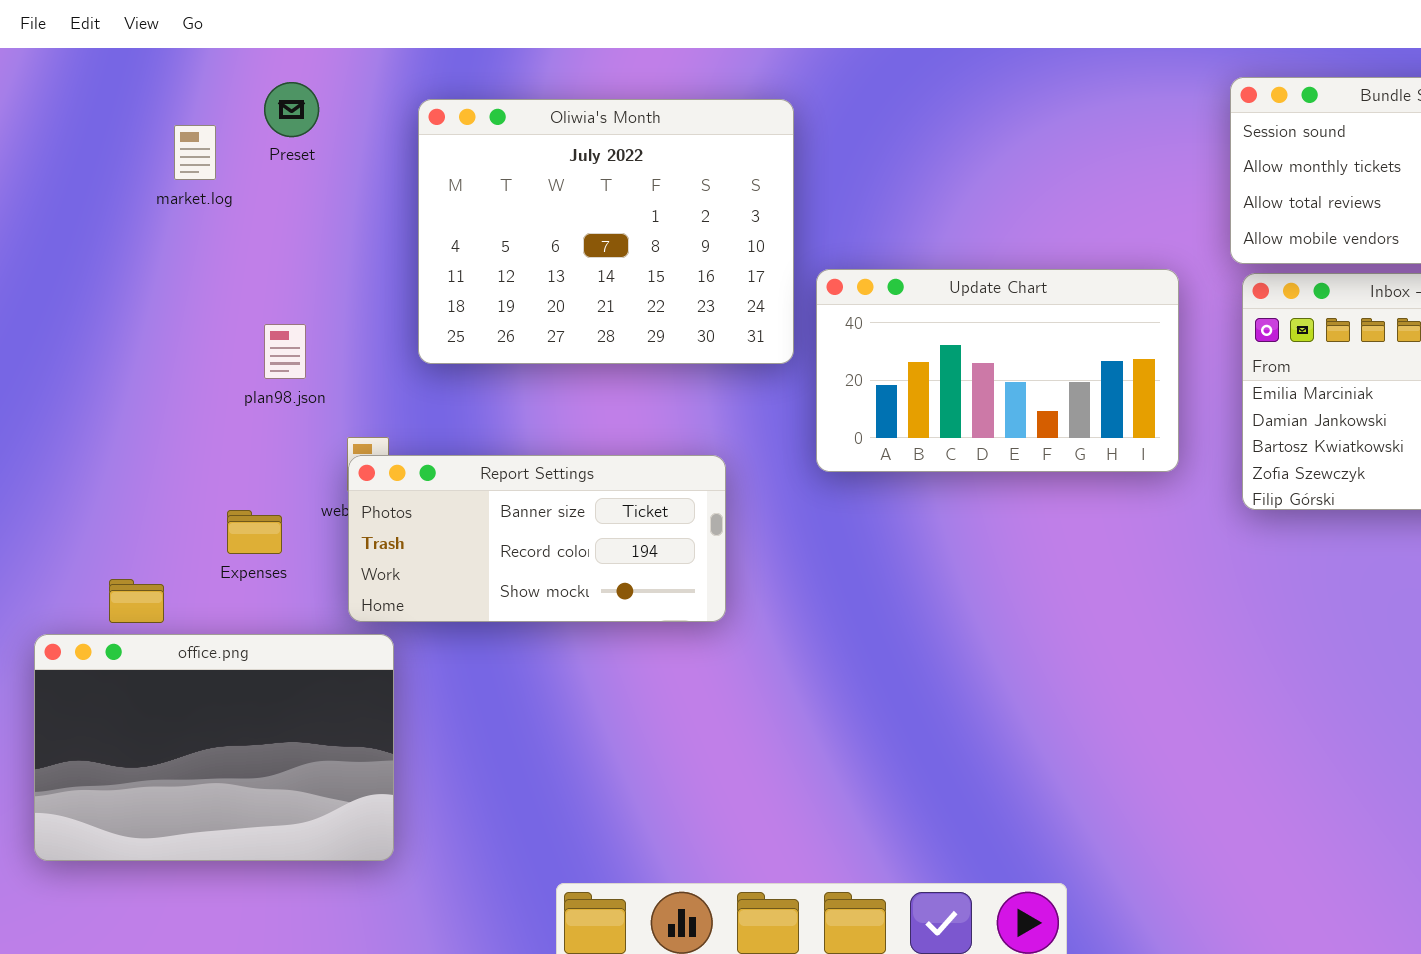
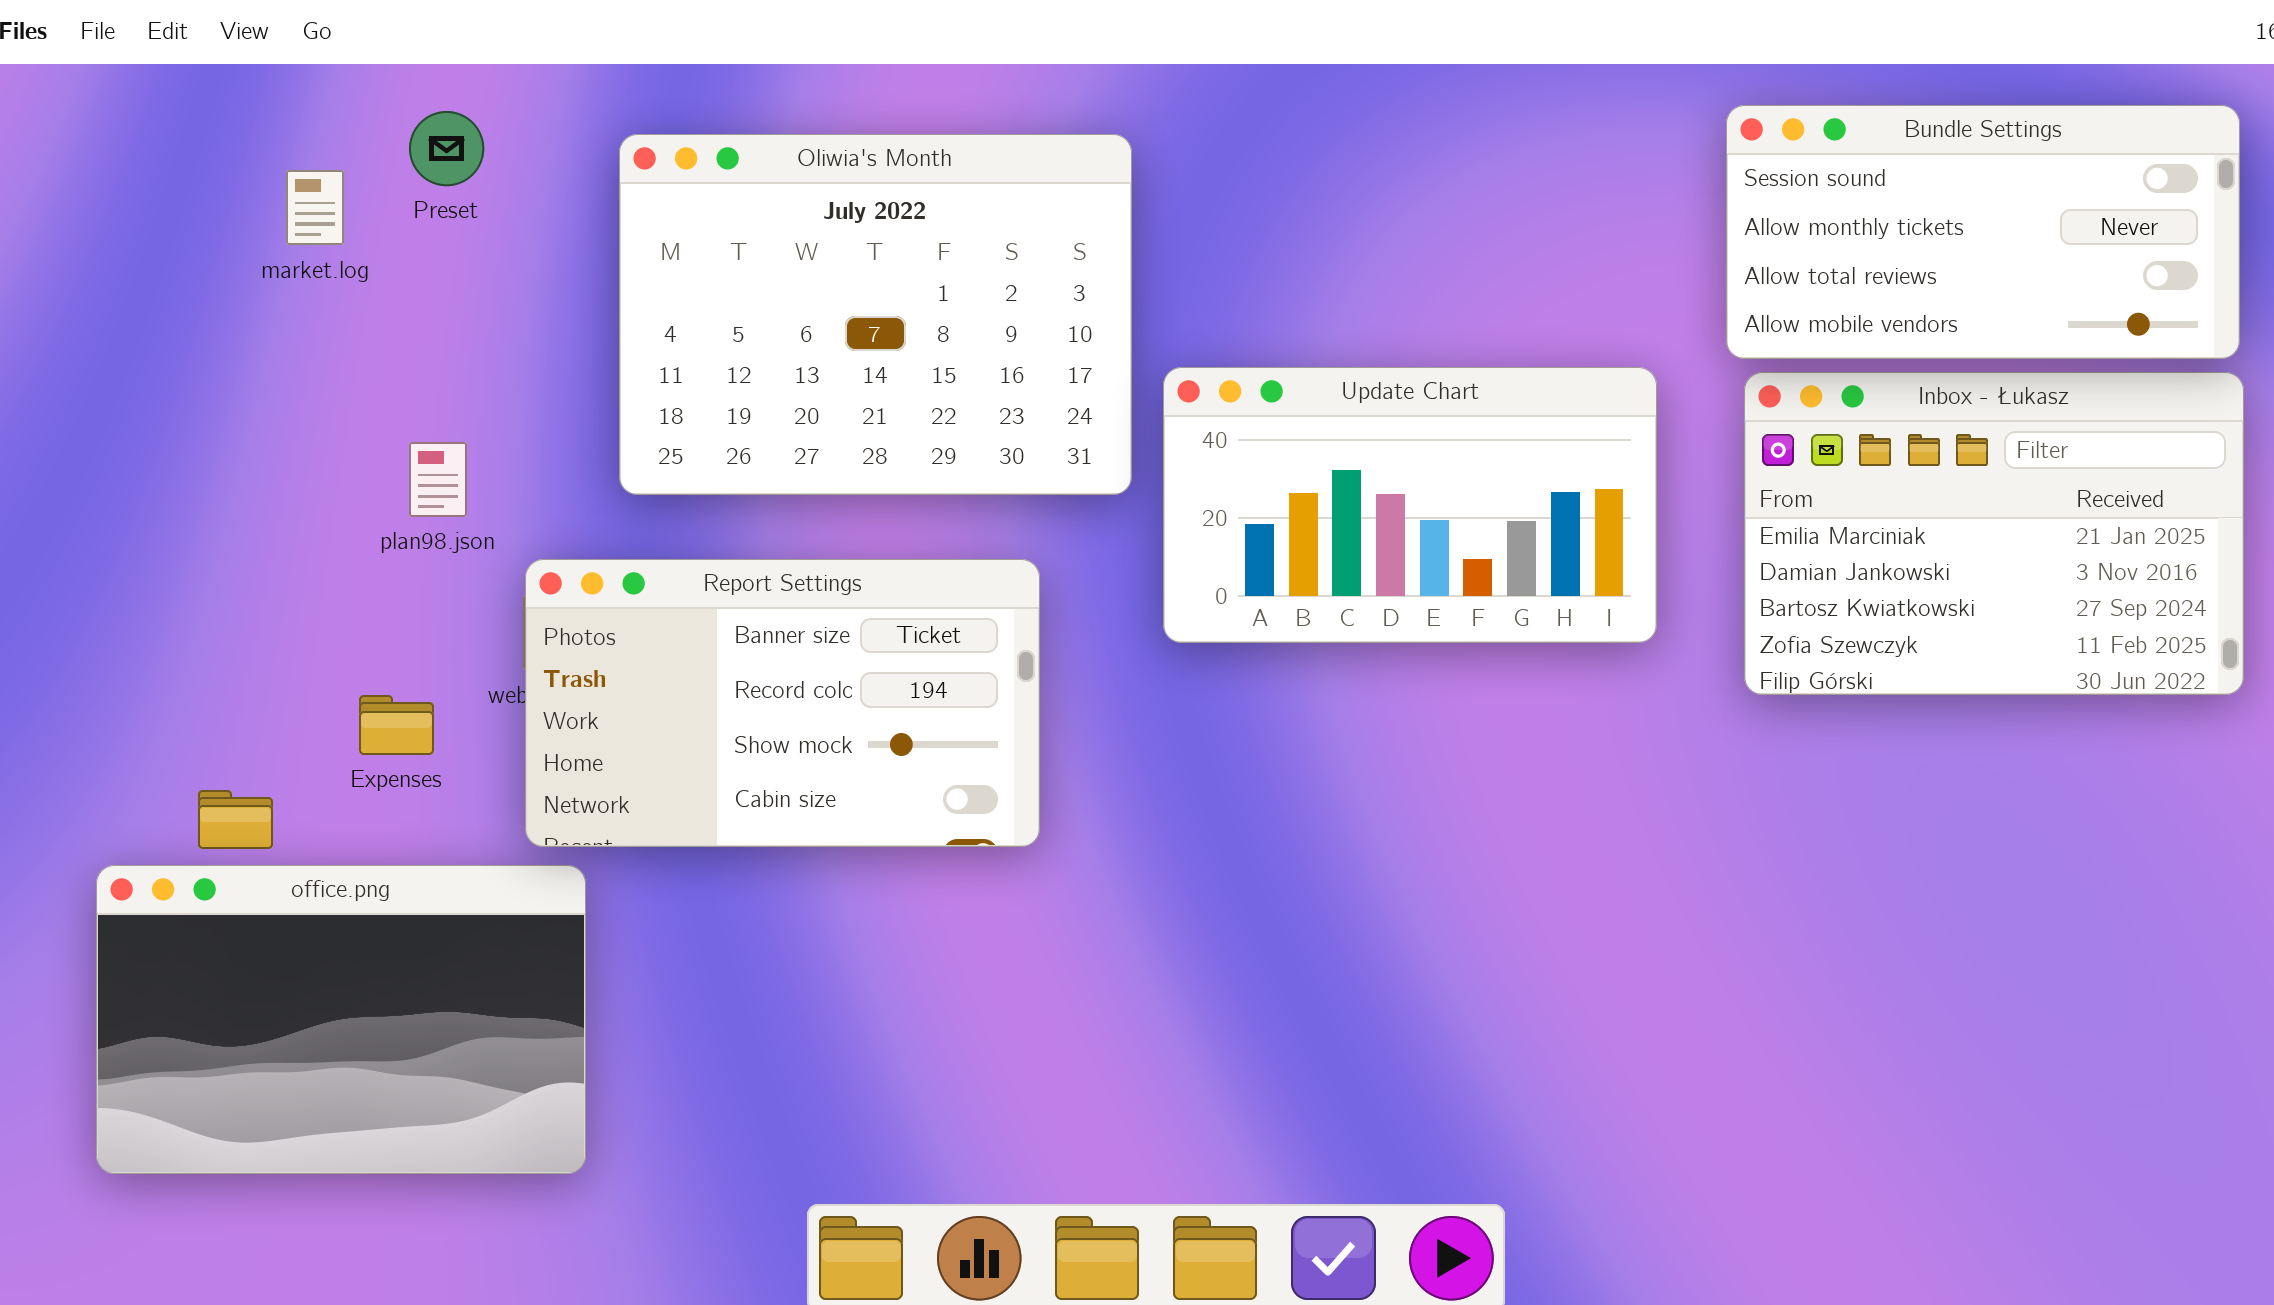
Report Settings: [348,455,726,622] -> [525,559,1040,847], resized

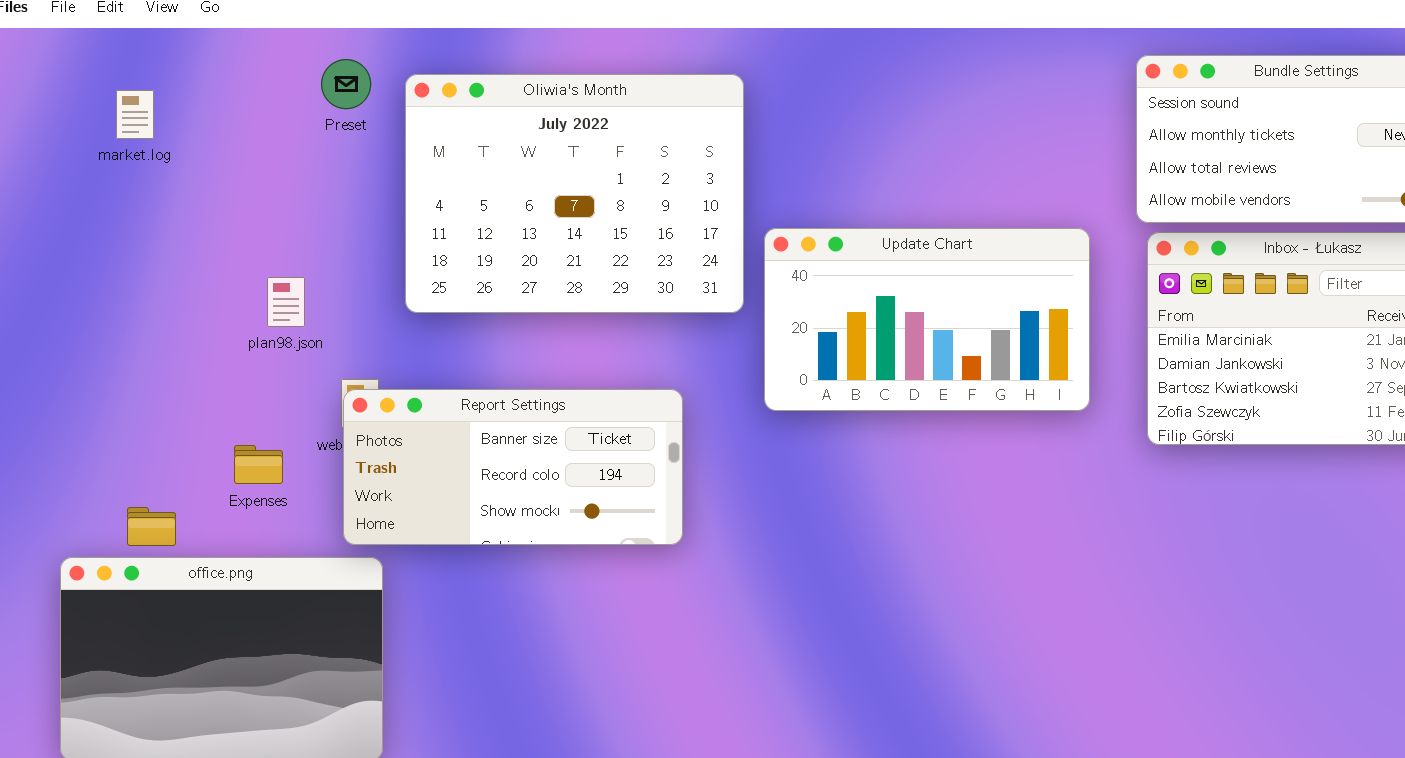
Preset: [409,111,484,186] -> [321,59,371,109], moved
market.log: [286,170,344,245] -> [116,90,154,139], moved
Report Settings: [525,559,1040,847] -> [343,389,683,545], resized

